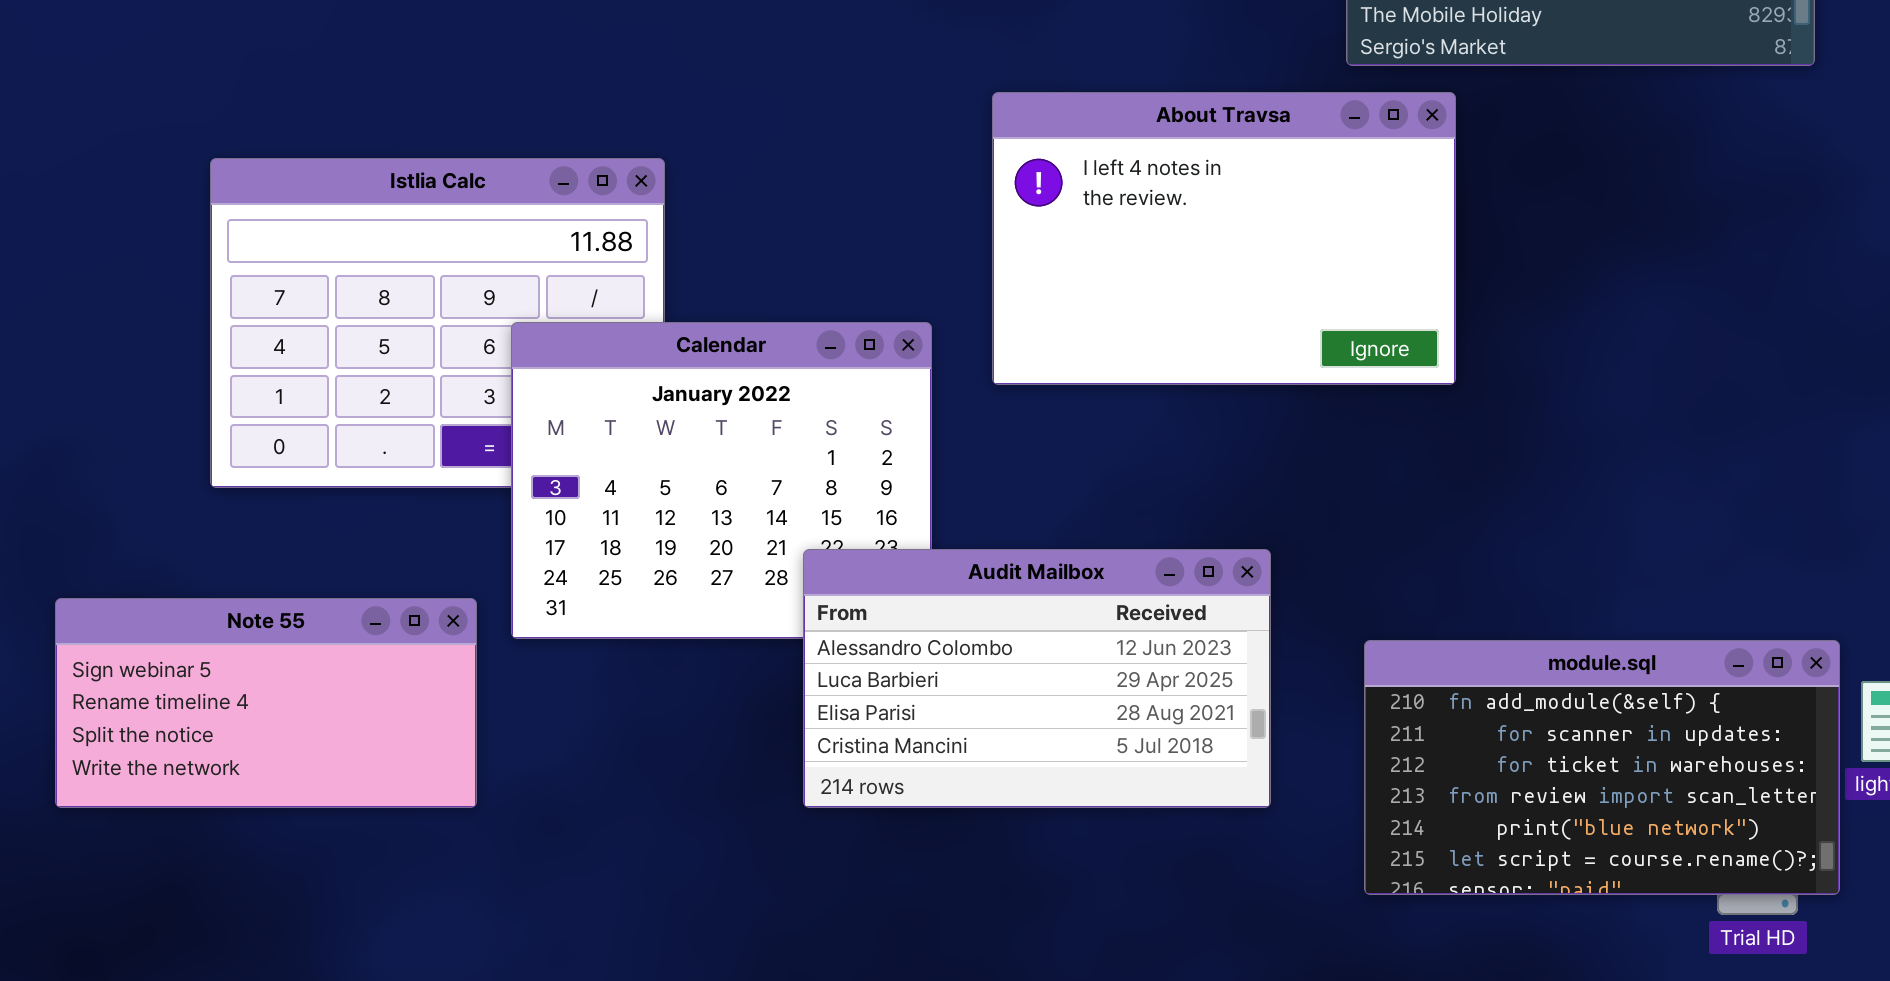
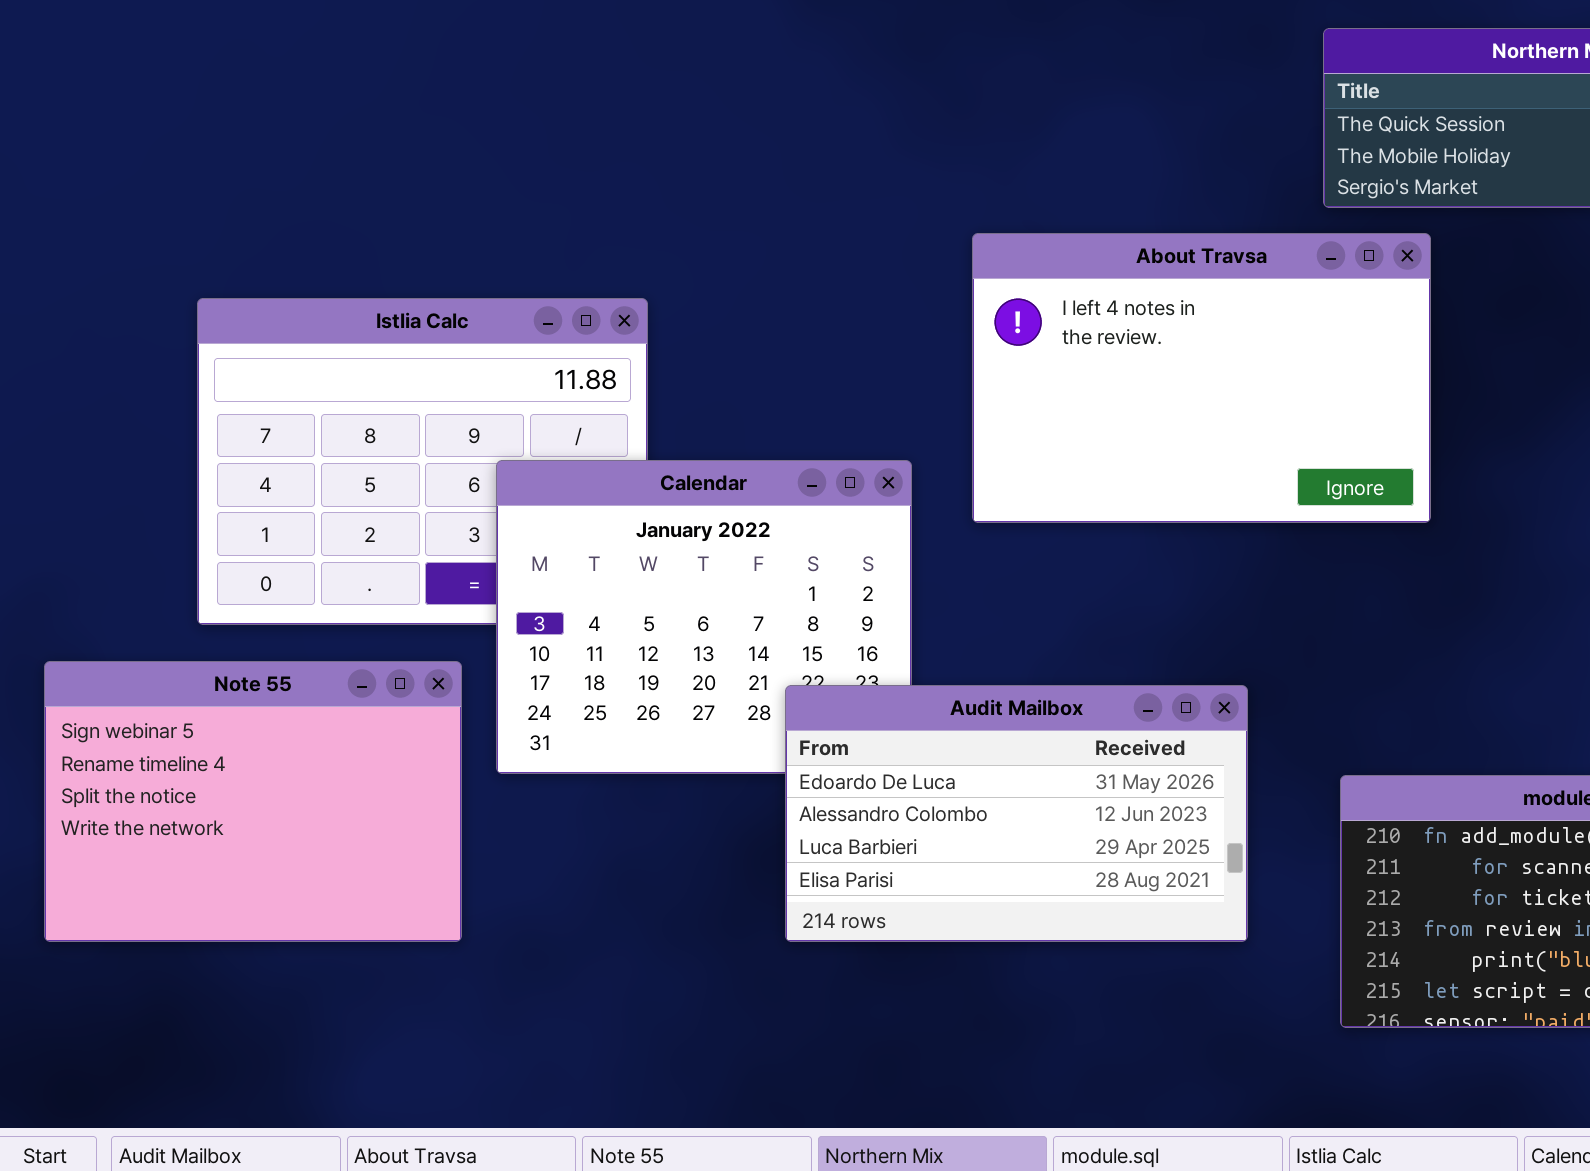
Audit Mailbox: [803,549,1271,808] -> [785,685,1248,942], scrolled up 1 row
Note 55: [55,598,477,808] -> [44,661,462,942], resized

